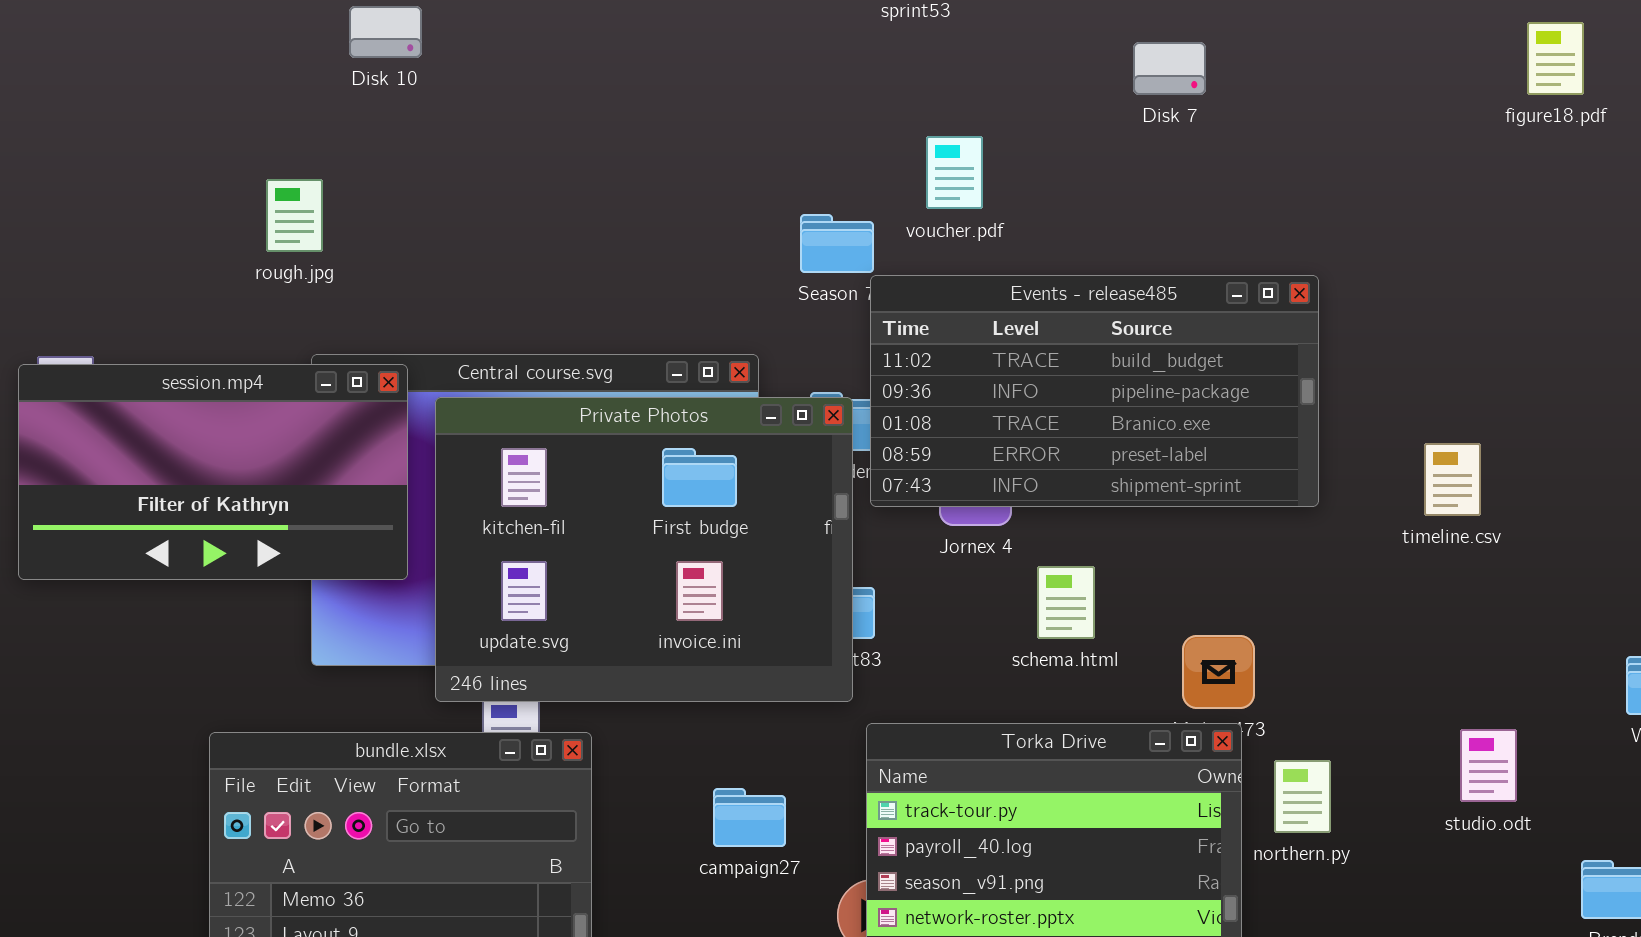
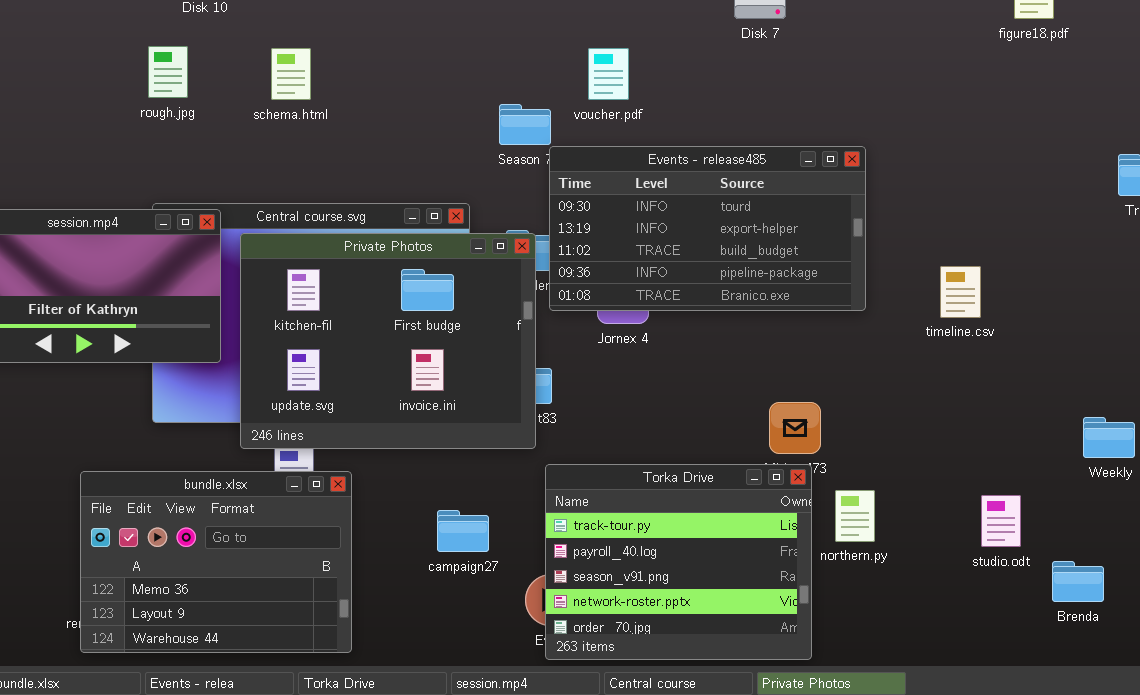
rough.jpg: [266,179,323,252] -> [148,46,188,98], moved
Events - release485: [870,275,1319,507] -> [549,146,866,311], scrolled up 2 rows
schema.html: [1037,566,1095,639] -> [271,48,311,100], moved
studio.odt: [1460,729,1517,802] -> [981,495,1021,547], moved

